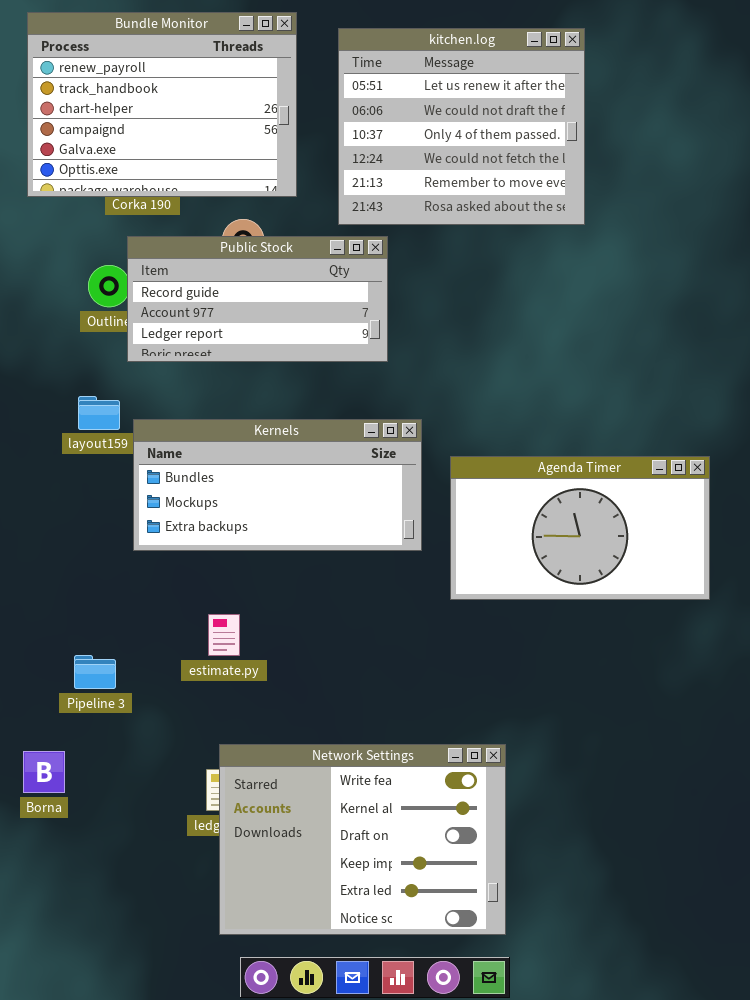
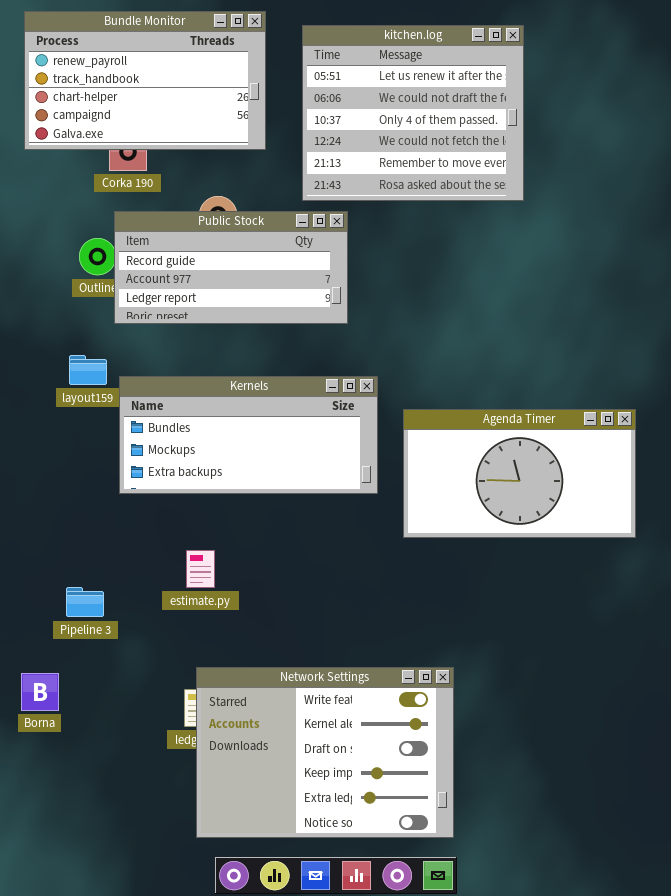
Bundle Monitor: [27,12,297,197] -> [24,11,266,150], resized

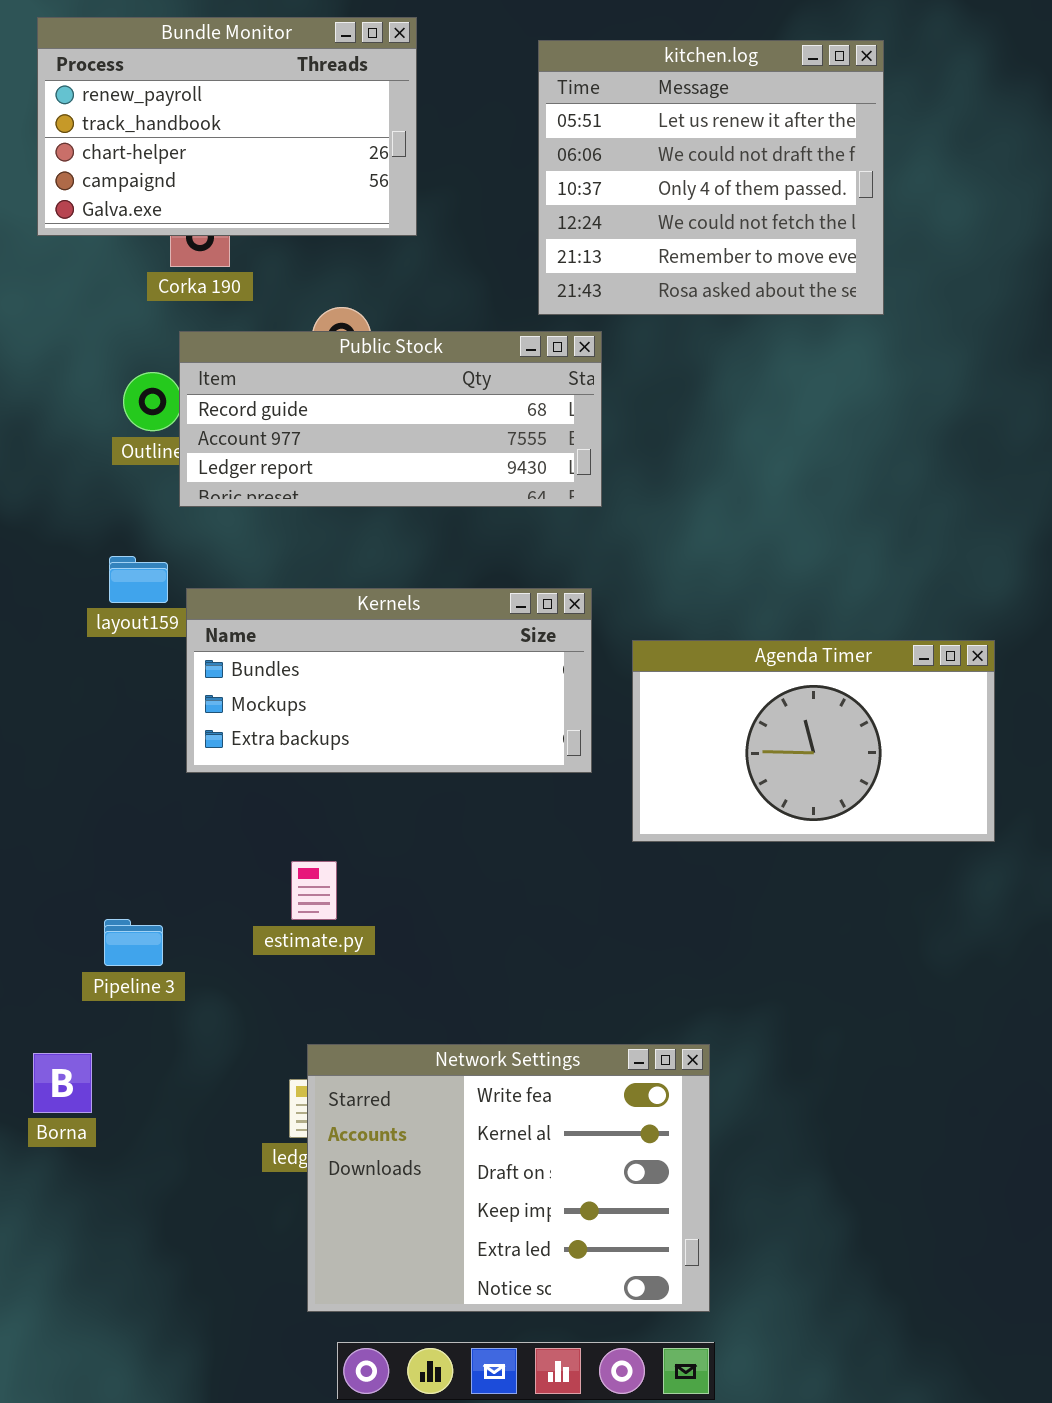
kitchen.log: [302,25,524,201] -> [538,40,884,315], moved
Public Stock: [114,211,348,324] -> [179,331,602,507], resized

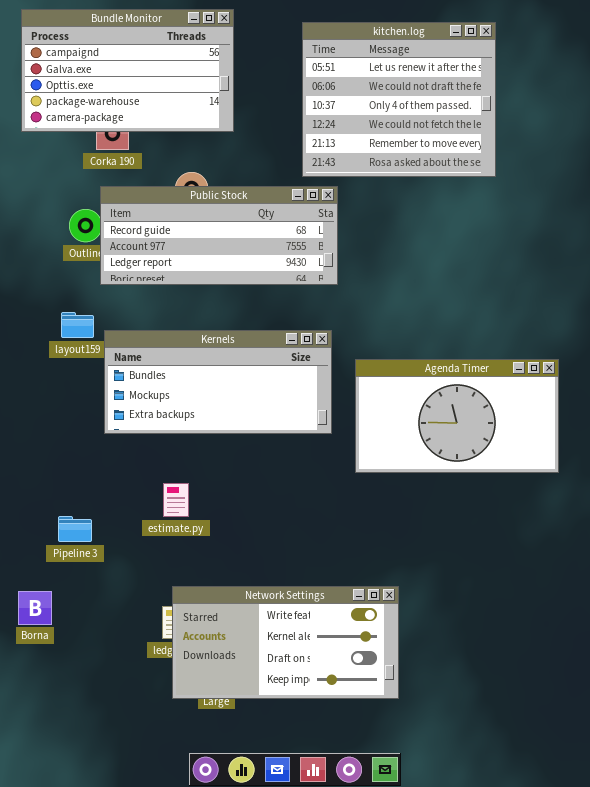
Bundle Monitor: [37,17,417,236] -> [21,9,234,132], scrolled down 3 rows
Network Settings: [307,1044,710,1312] -> [172,586,399,699], resized

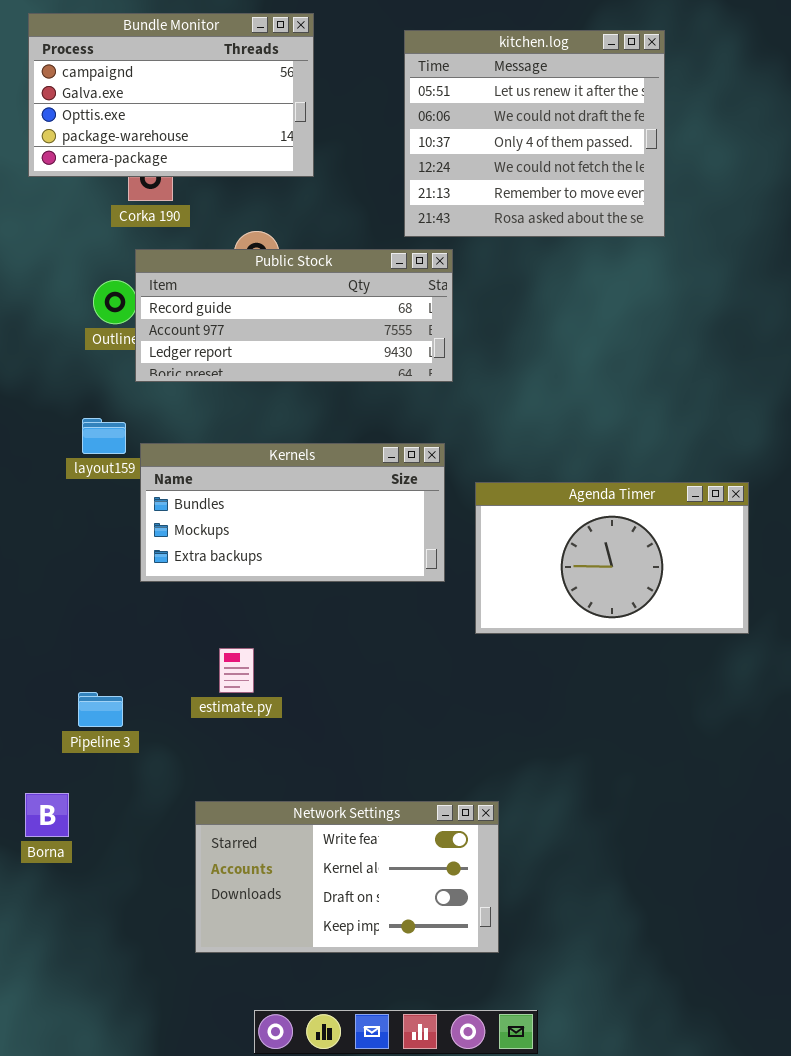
Network Settings: [172,586,399,699] -> [195,801,499,953], moved

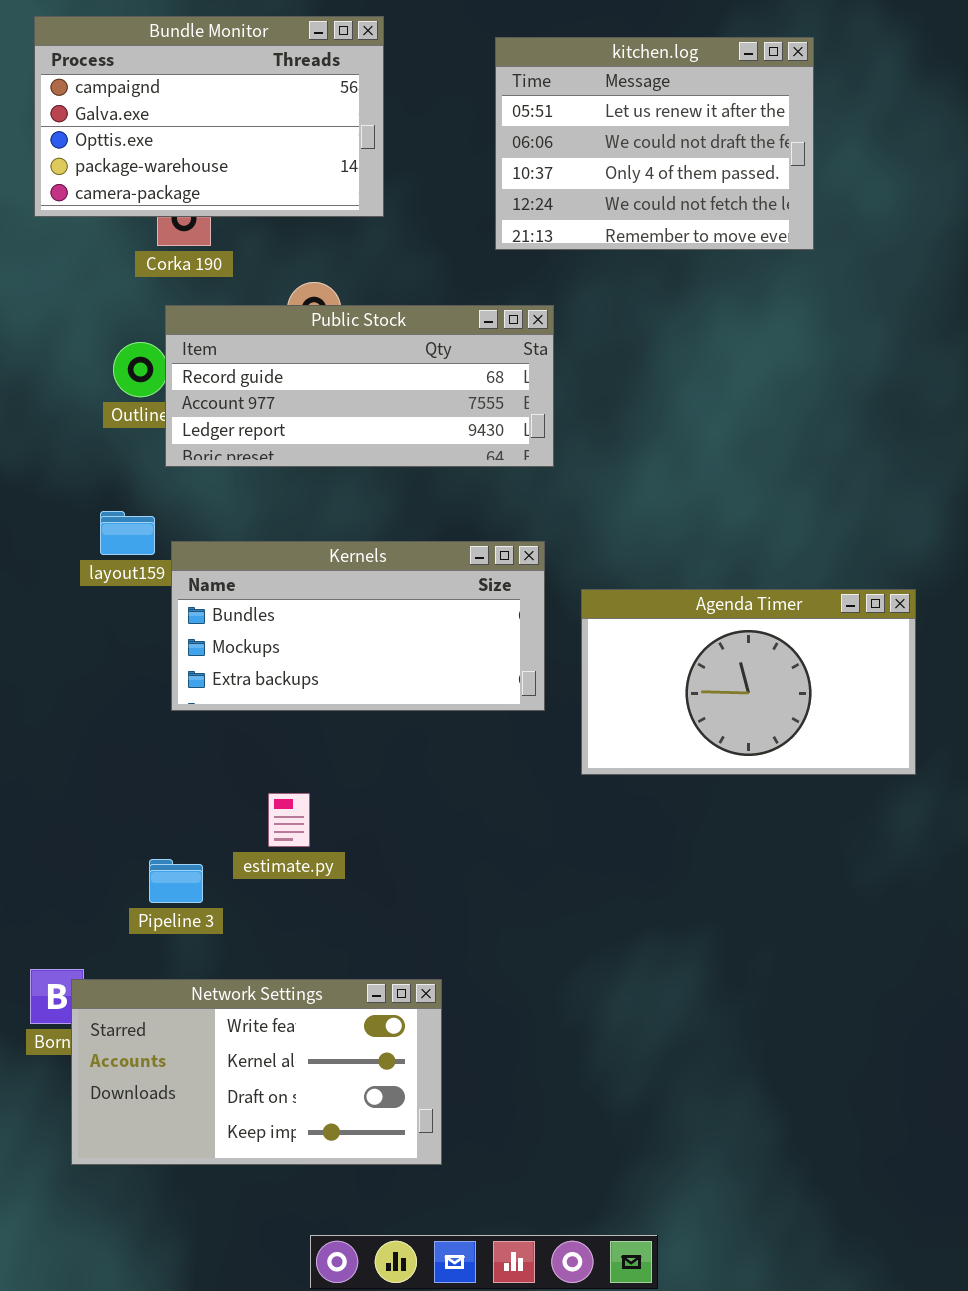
kitchen.log: [404,30,665,237] -> [495,37,814,250], resized
Pipeline 3: [78,692,123,727] -> [149,859,203,903], moved
Network Settings: [195,801,499,953] -> [71,979,442,1165], moved

